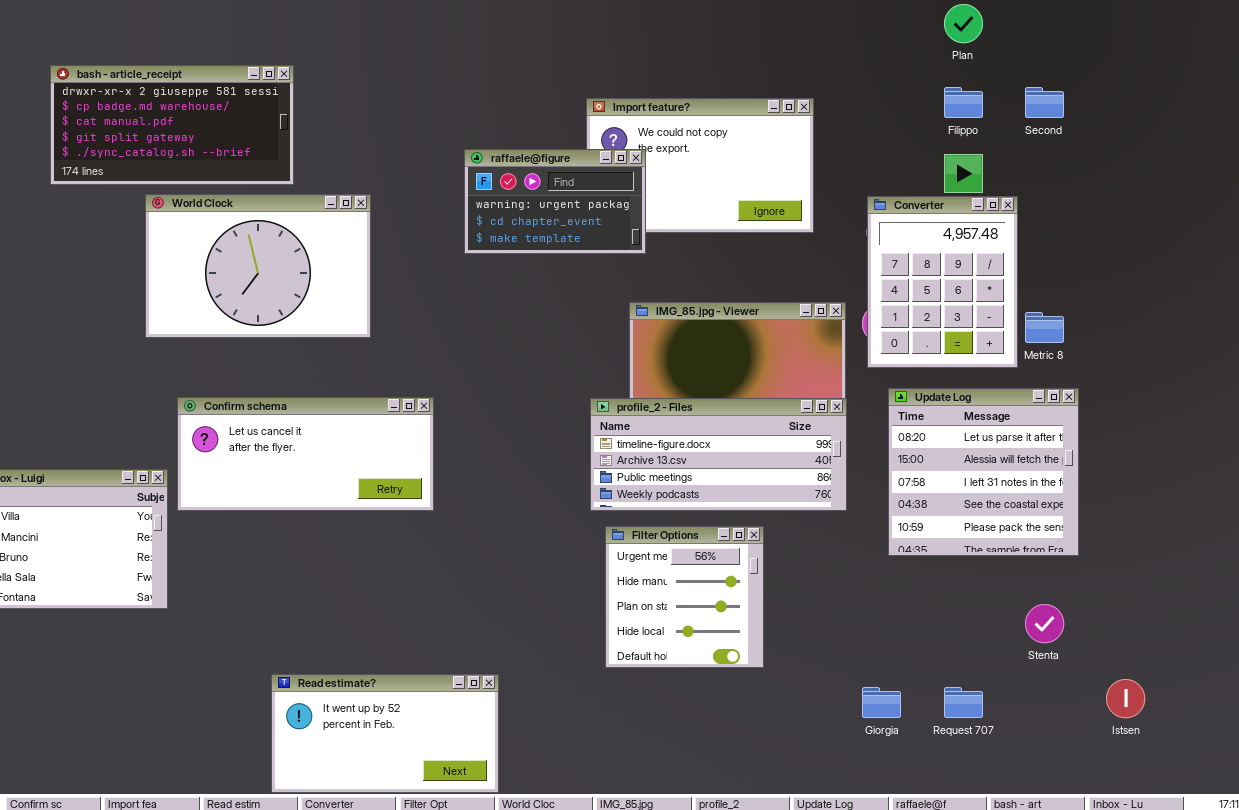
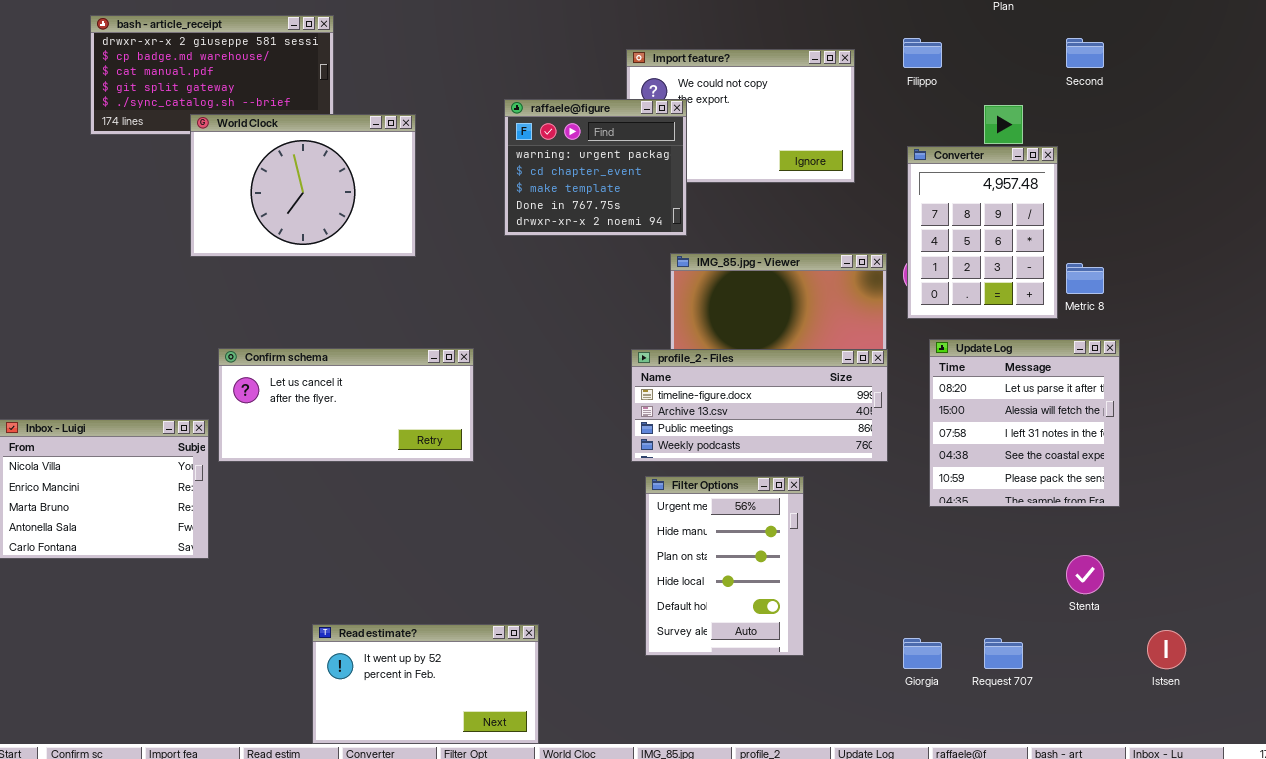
Filippo: [944,87,983,118] -> [903,38,942,68], moved
raffaele@figure: [464,149,646,254] -> [504,99,687,236], resized
World Clock: [145,194,371,338] -> [190,114,416,257], moved
Filter Options: [605,526,764,668] -> [645,476,804,656], resized

